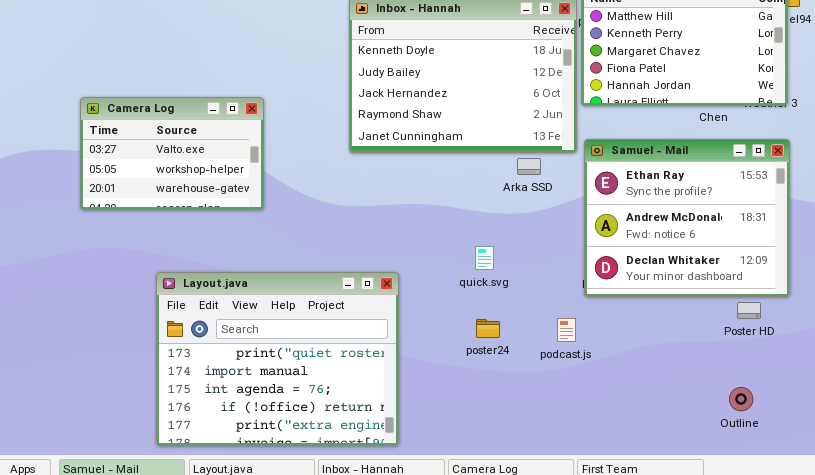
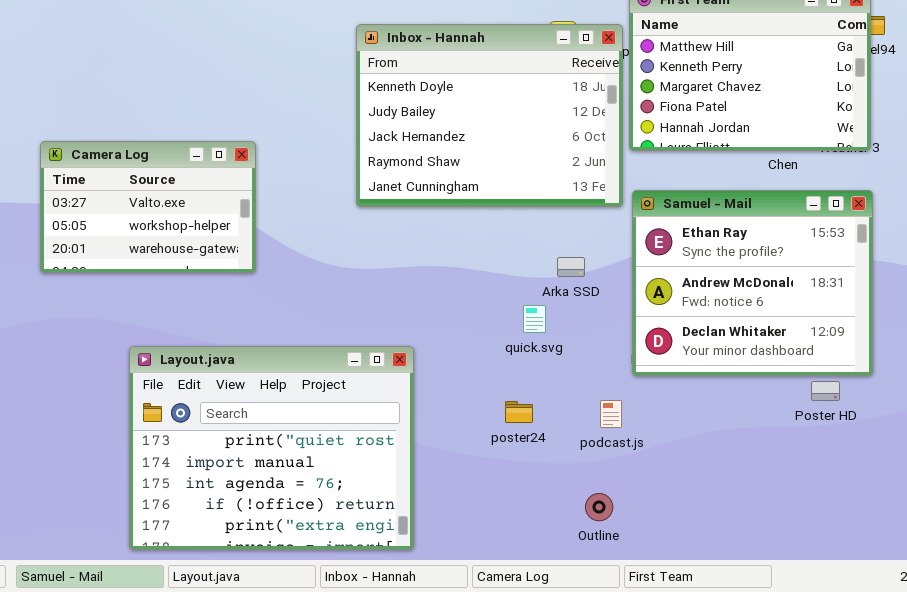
Arka SSD: [517,158,541,175] -> [557,257,585,277], moved
quick.svg: [475,246,494,270] -> [523,305,546,333], moved
Outline: [729,387,753,411] -> [585,493,613,521], moved

